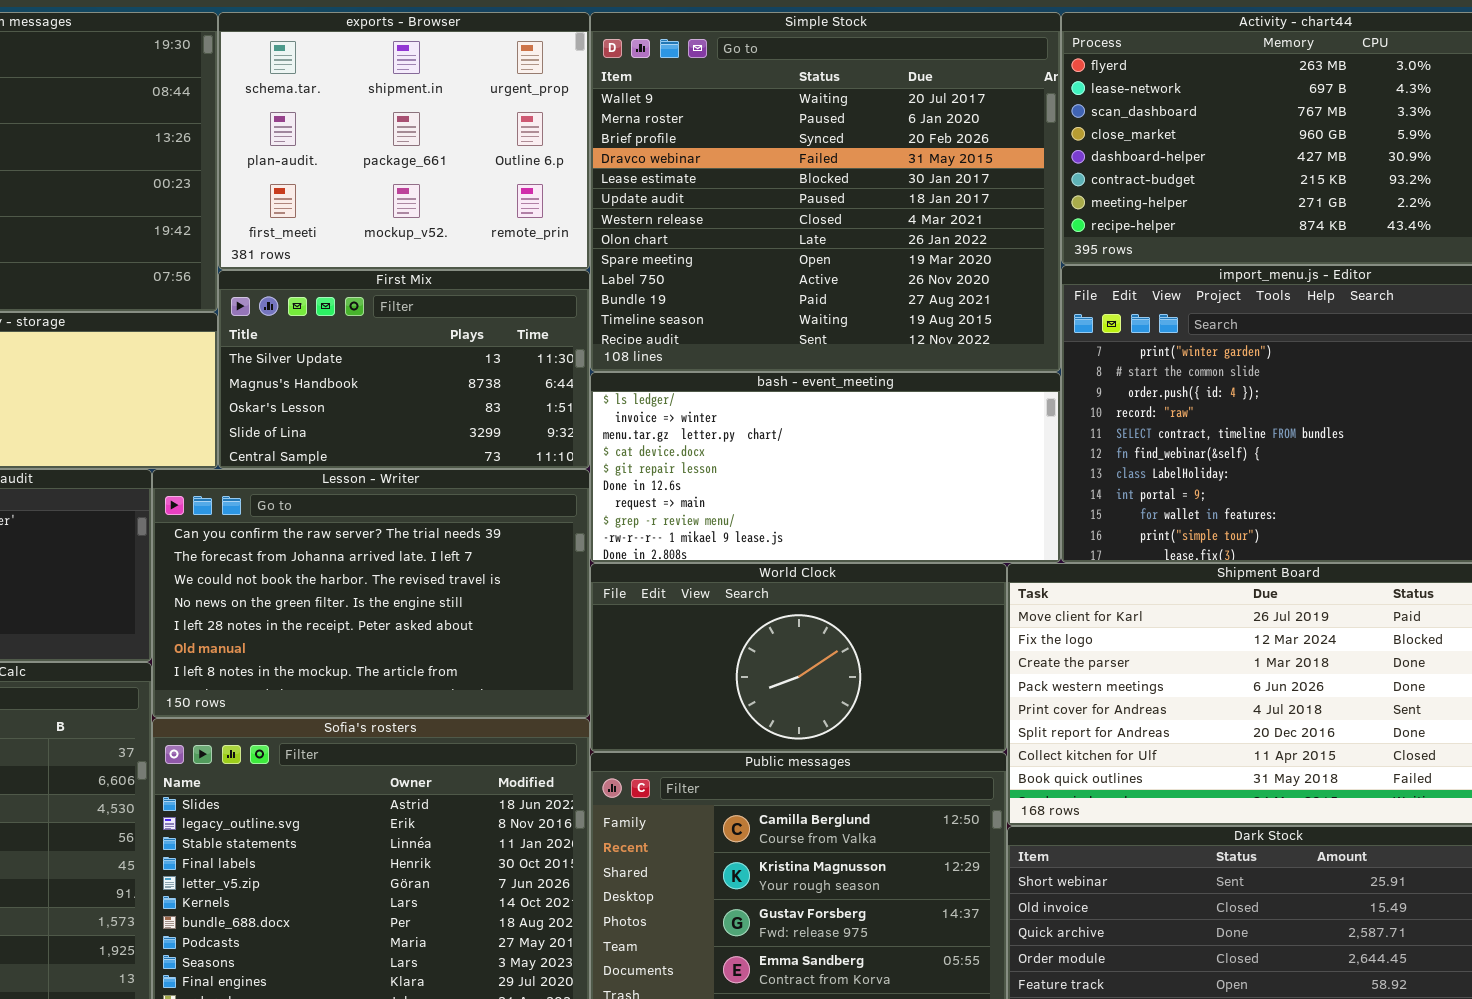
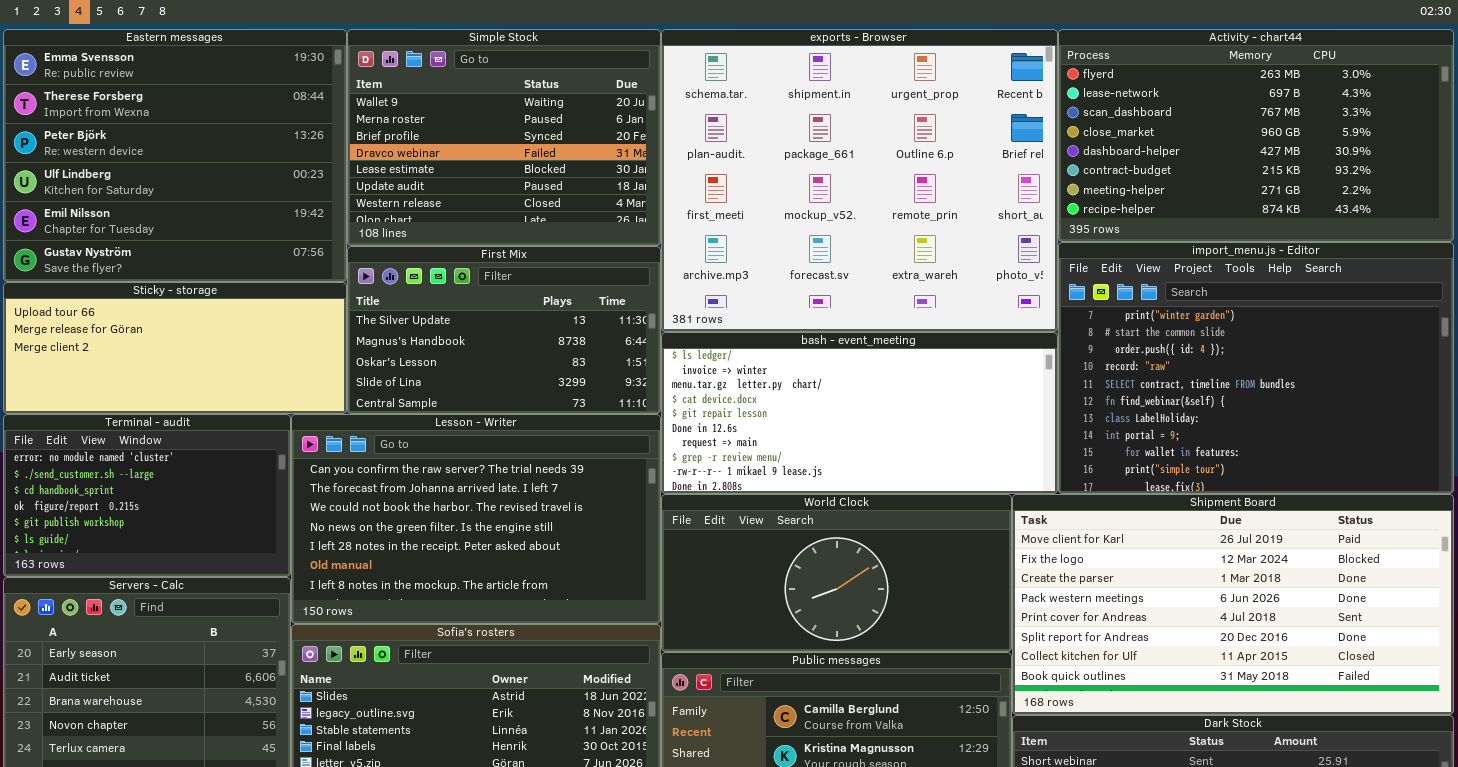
exports - Browser: [218,12,590,270] -> [661,29,1058,332], moved, resized
Simple Stock: [590,12,1061,372] -> [347,29,661,246], moved, resized

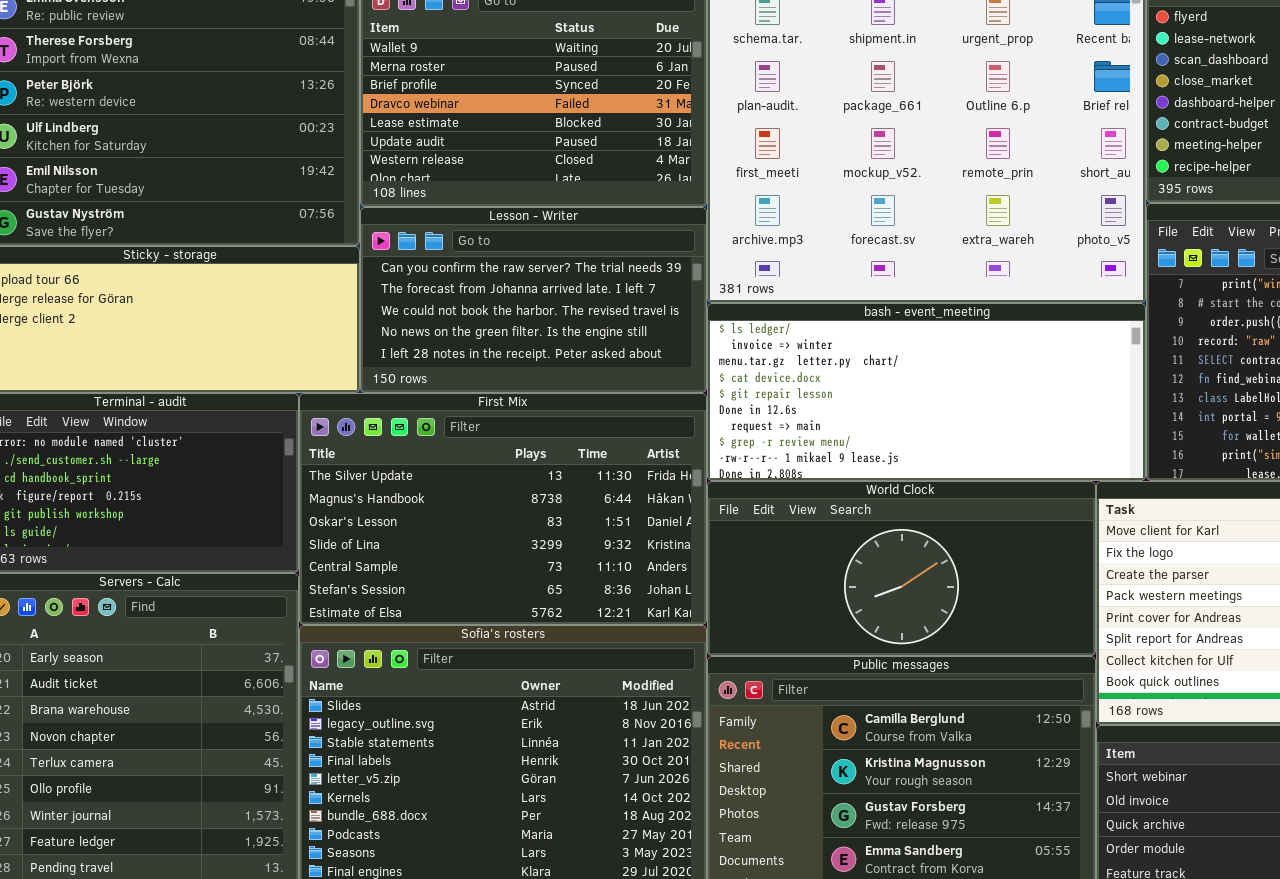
First Mix: [347,246,661,414] -> [299,393,707,625], moved, resized
Lesson - Writer: [291,414,661,624] -> [360,207,707,393], moved, resized

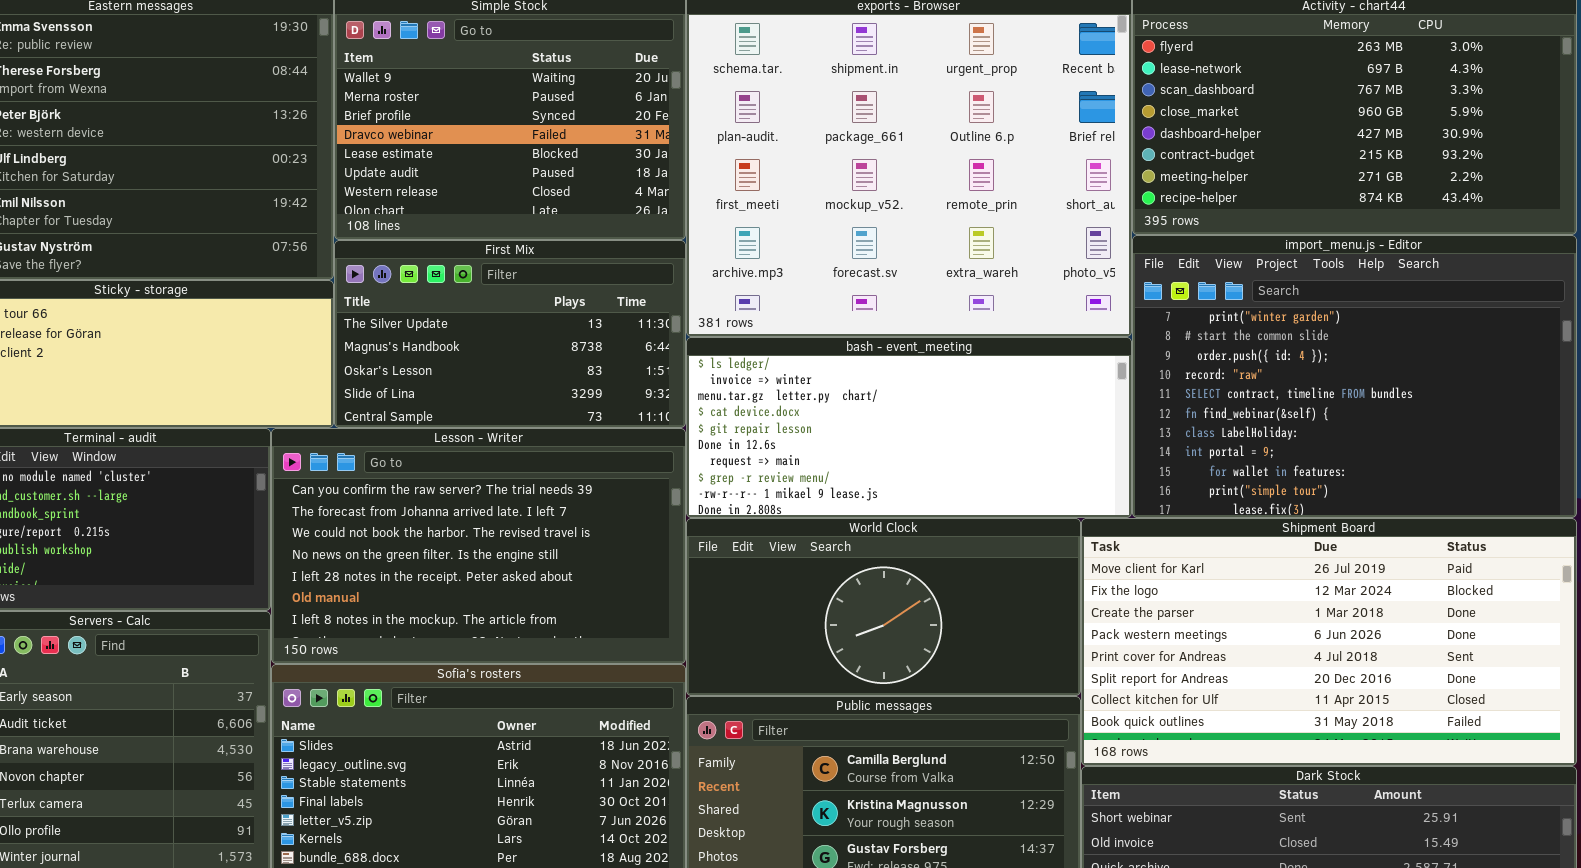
Lesson - Writer: [360,207,707,393] -> [271,428,686,664], moved, resized
First Mix: [299,393,707,625] -> [334,240,686,428], moved, resized

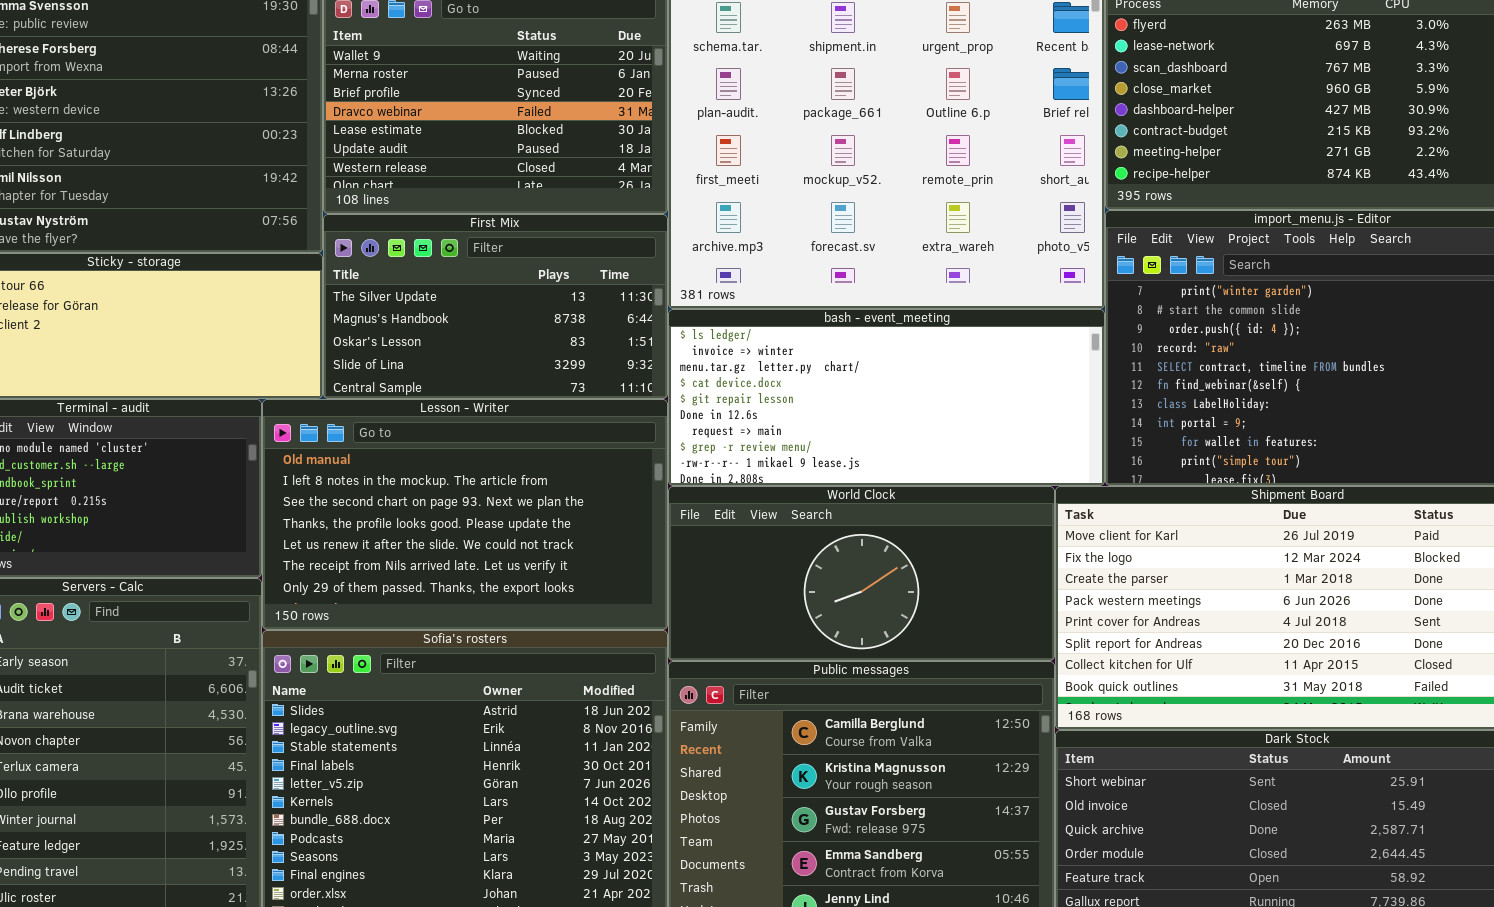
Lesson - Writer: [271,428,686,664] -> [262,399,668,630], scrolled down 5 rows

